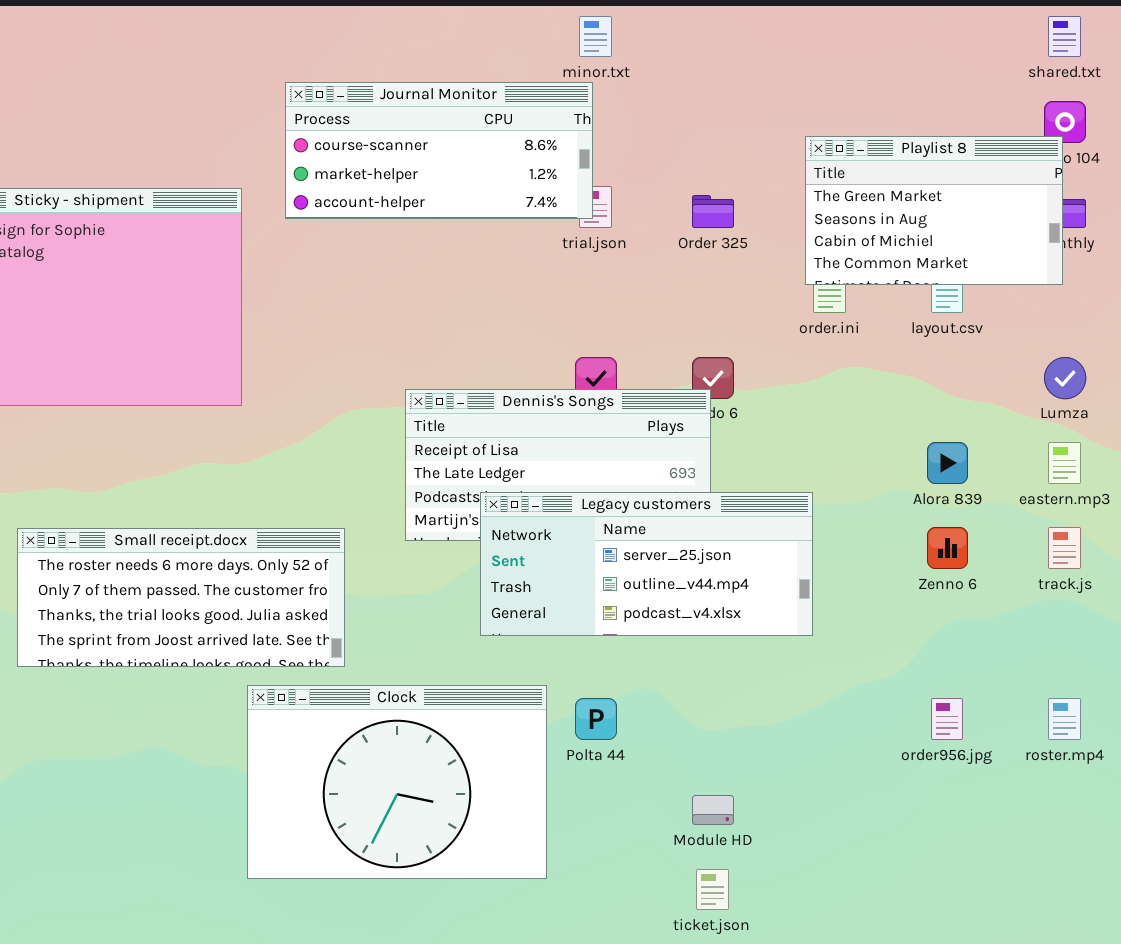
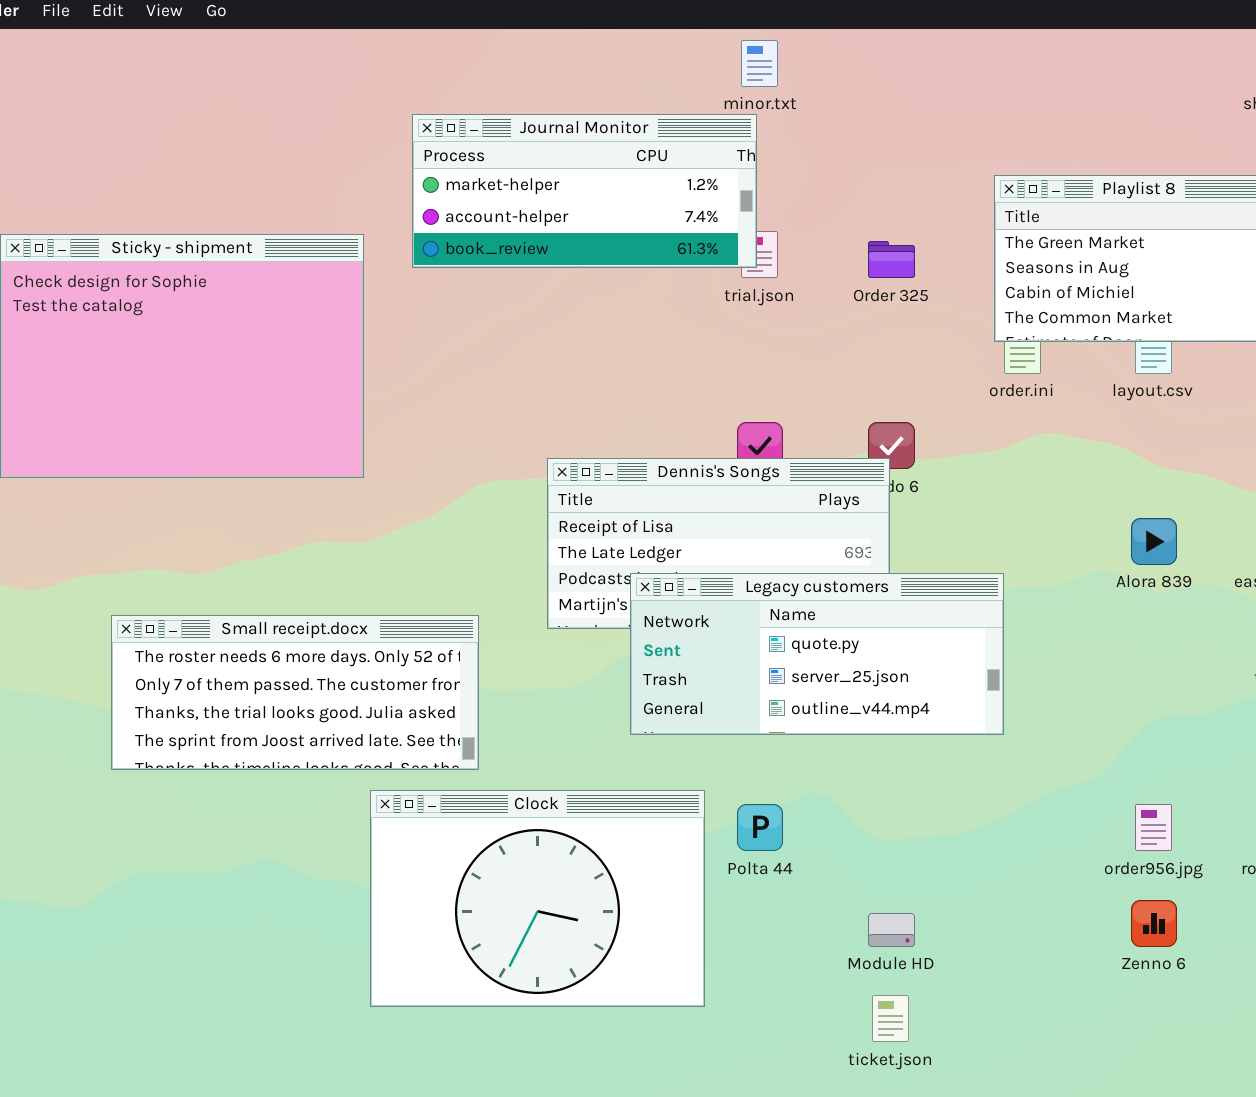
Journal Monitor: [285,82,593,219] -> [412,114,757,268], scrolled down 1 row
Legacy customers: [480,492,813,636] -> [630,573,1004,735], scrolled up 1 row
Zenno 6: [927,527,968,569] -> [1131,900,1177,947], moved

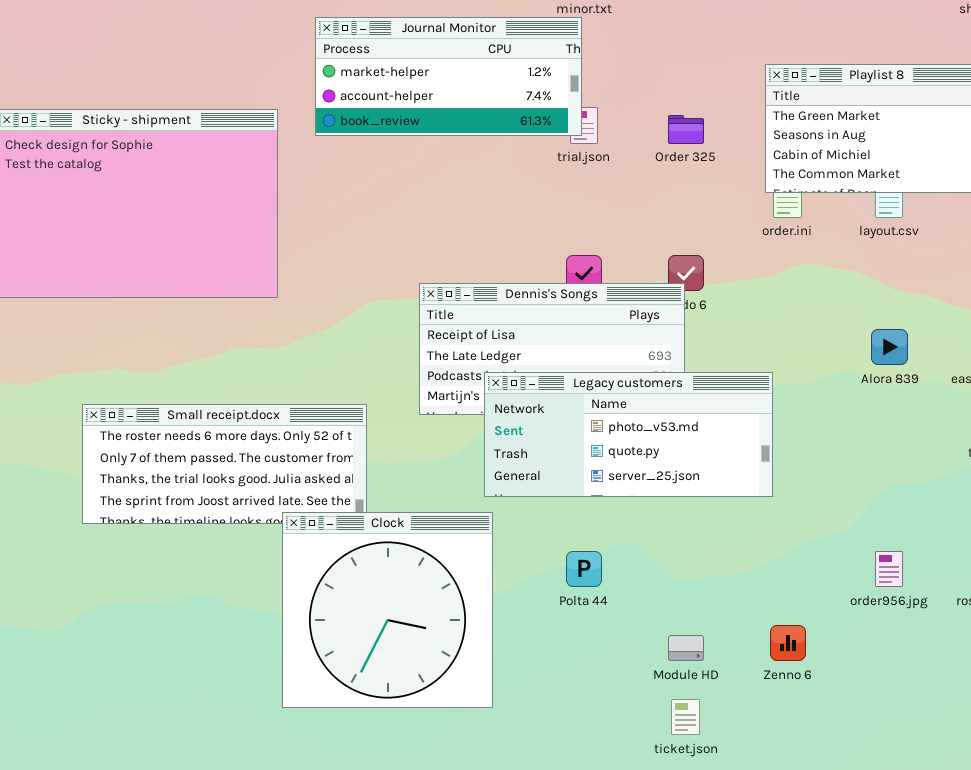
Legacy customers: [630,573,1004,735] -> [484,372,773,497], scrolled up 1 row
Clock: [370,790,705,1007] -> [282,512,493,708], resized
Zenno 6: [1131,900,1177,947] -> [770,625,806,661], moved

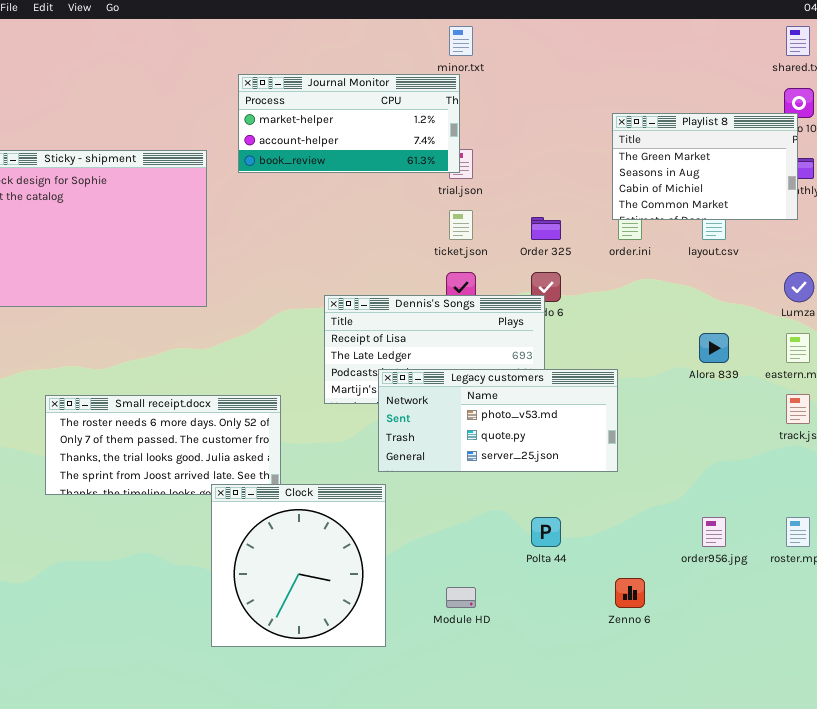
Order 325: [668,115,704,144] -> [531,217,561,240], moved
Polta 44: [566,551,602,587] -> [531,517,561,547], moved
Module HD: [668,635,704,661] -> [446,587,476,608], moved
ticket.json: [671,699,700,735] -> [449,210,473,240], moved

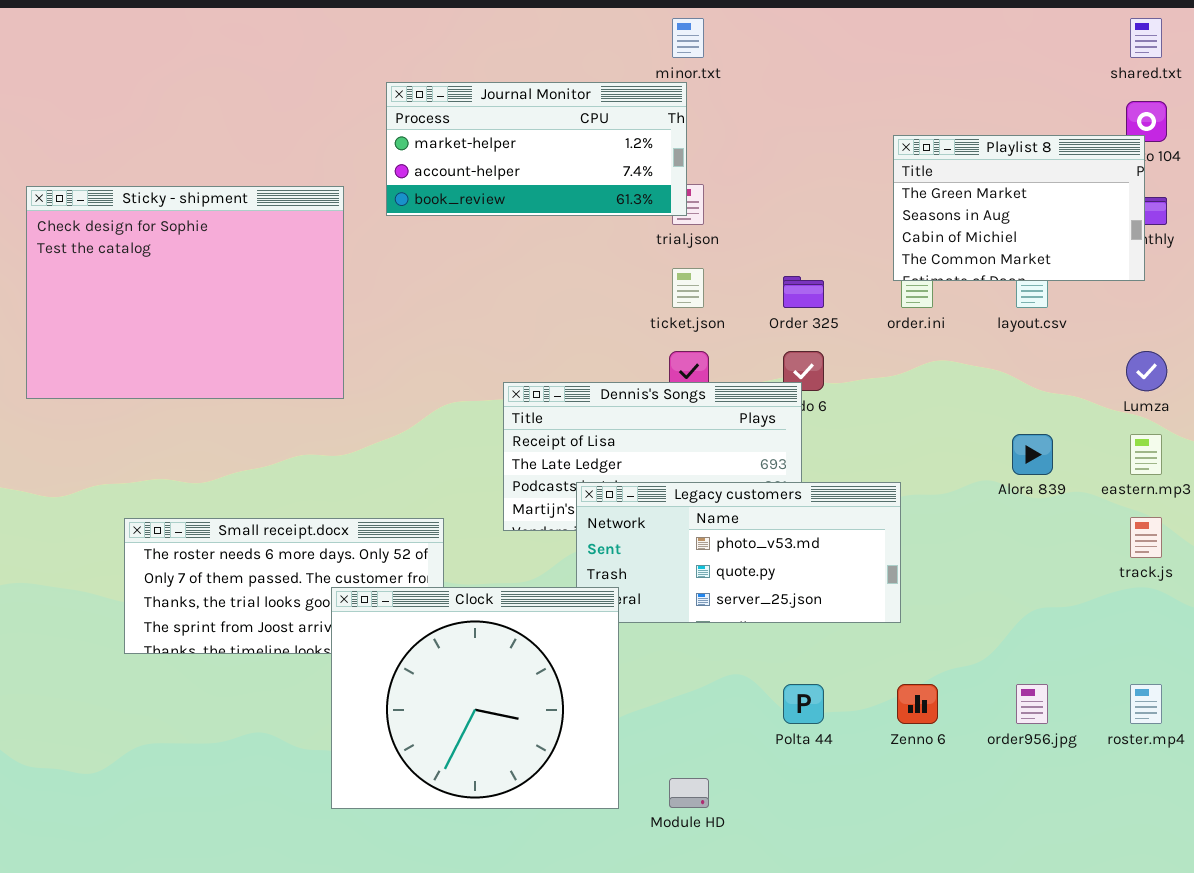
Clock: [211,484,386,647] -> [331,587,619,809], moved, resized
Zenno 6: [615,578,645,608] -> [897,684,938,724], moved

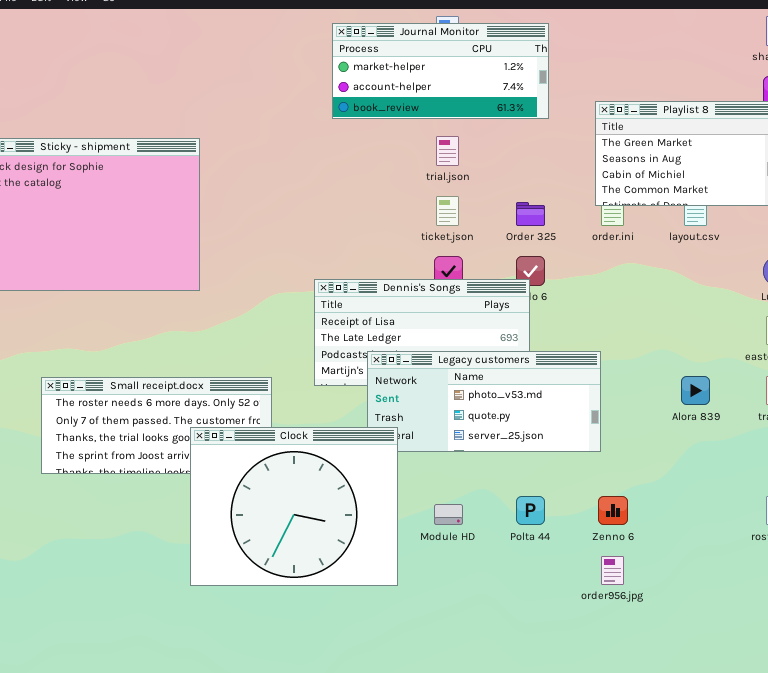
Journal Monitor: [386,82,687,216] -> [332,23,549,119], moved
Alora 839: [1012,434,1053,475] -> [681,376,710,405], moved
order956.jpg: [1016,684,1048,724] -> [601,556,624,585], moved
Module HD: [669,778,709,808] -> [434,504,463,525], moved

